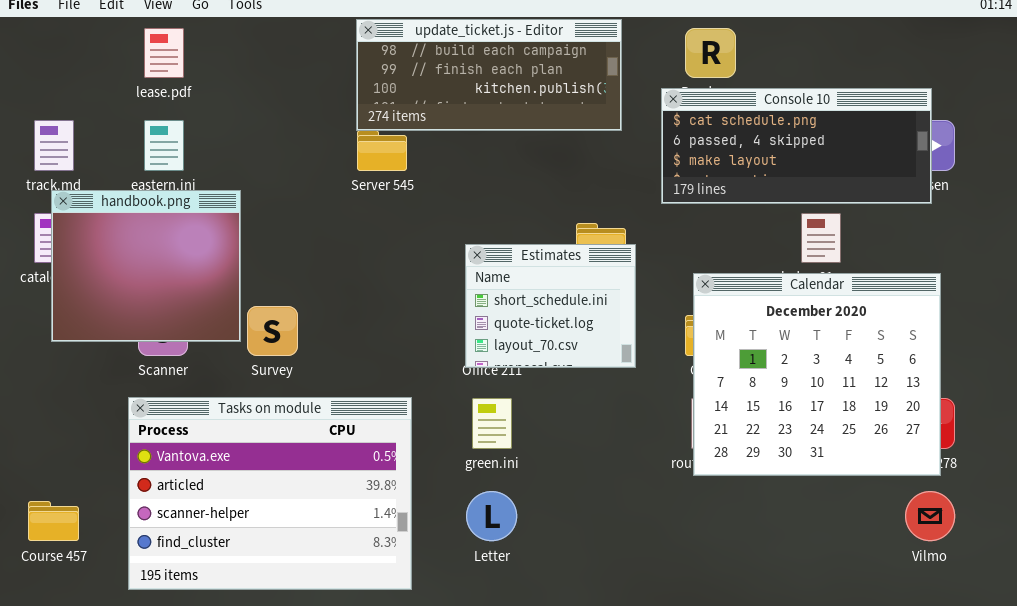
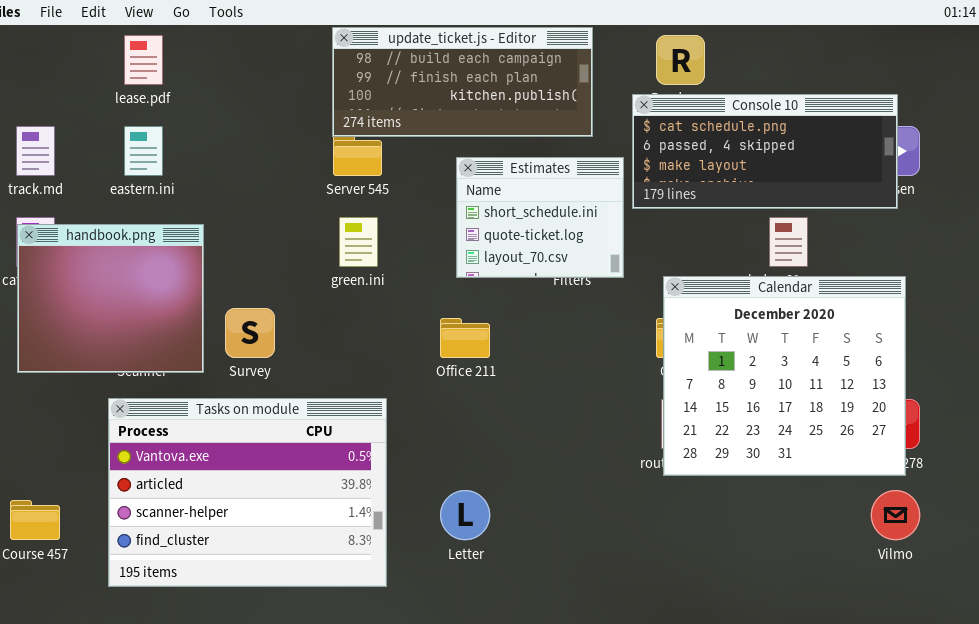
handbook.png: [51,190,241,342] -> [17,224,204,373], moved
Estimates: [465,244,636,368] -> [456,157,624,278], moved
green.ini: [472,398,512,449] -> [339,217,378,267], moved

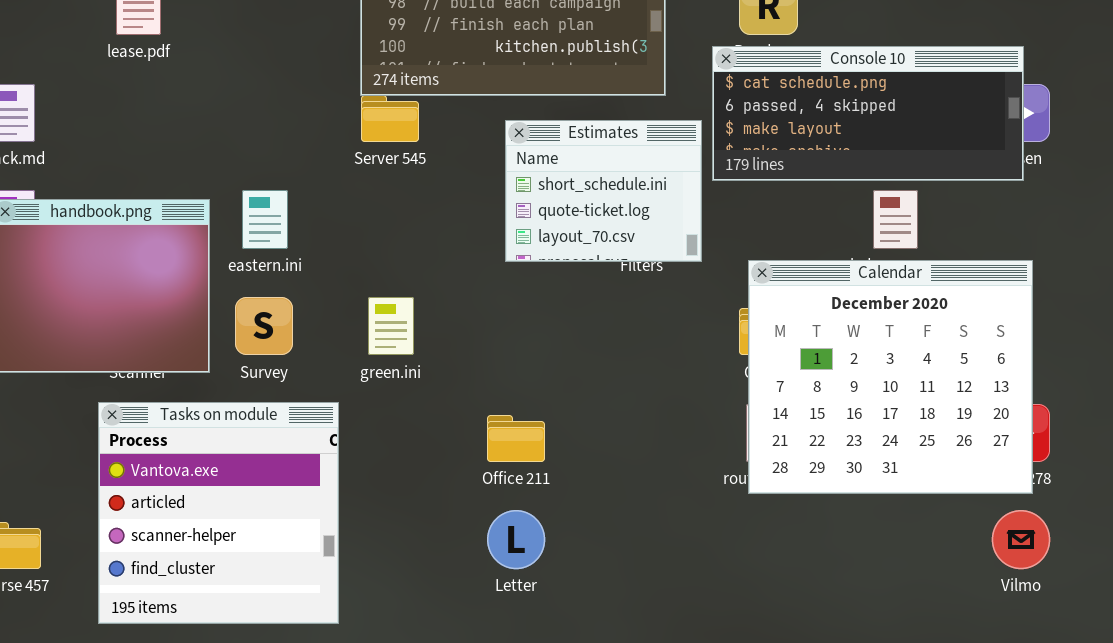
eastern.ini: [124,126,163,176] -> [242,190,288,249], moved
green.ini: [339,217,378,267] -> [368,297,414,355], moved
Office 211: [440,318,490,358] -> [487,415,545,462], moved
Tasks on module: [108,398,387,587] -> [98,402,339,624], resized

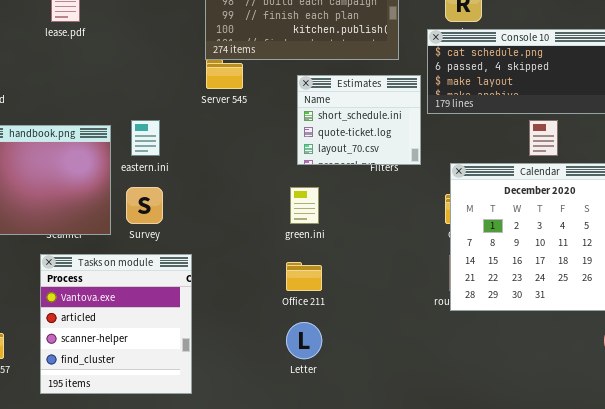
green.ini: [368,297,414,355] -> [290,187,319,224], moved

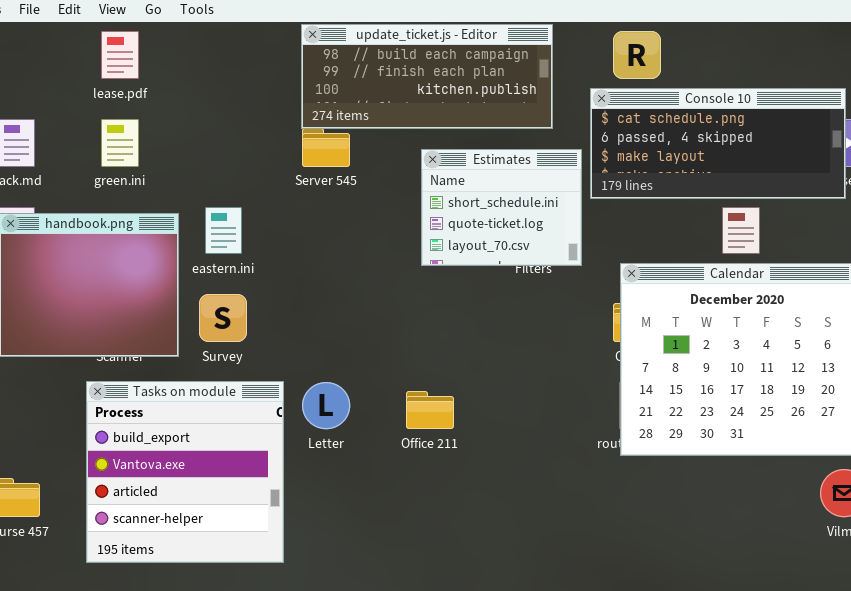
green.ini: [290,187,319,224] -> [101,119,139,167], moved
Tasks on module: [40,254,192,394] -> [86,381,284,563], scrolled up 1 row
Letter: [286,322,322,359] -> [302,382,350,429], moved

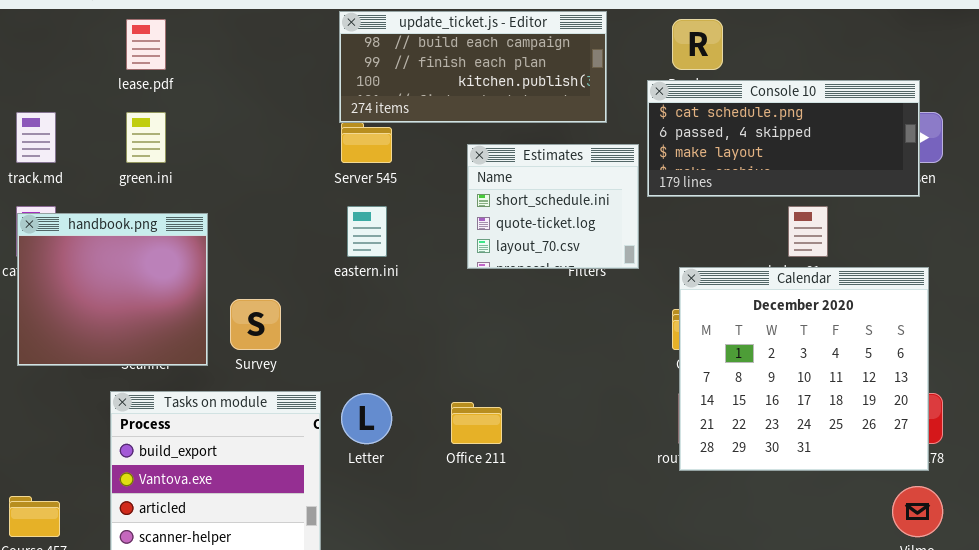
eastern.ini: [205,207,242,254] -> [347,206,387,257], moved

